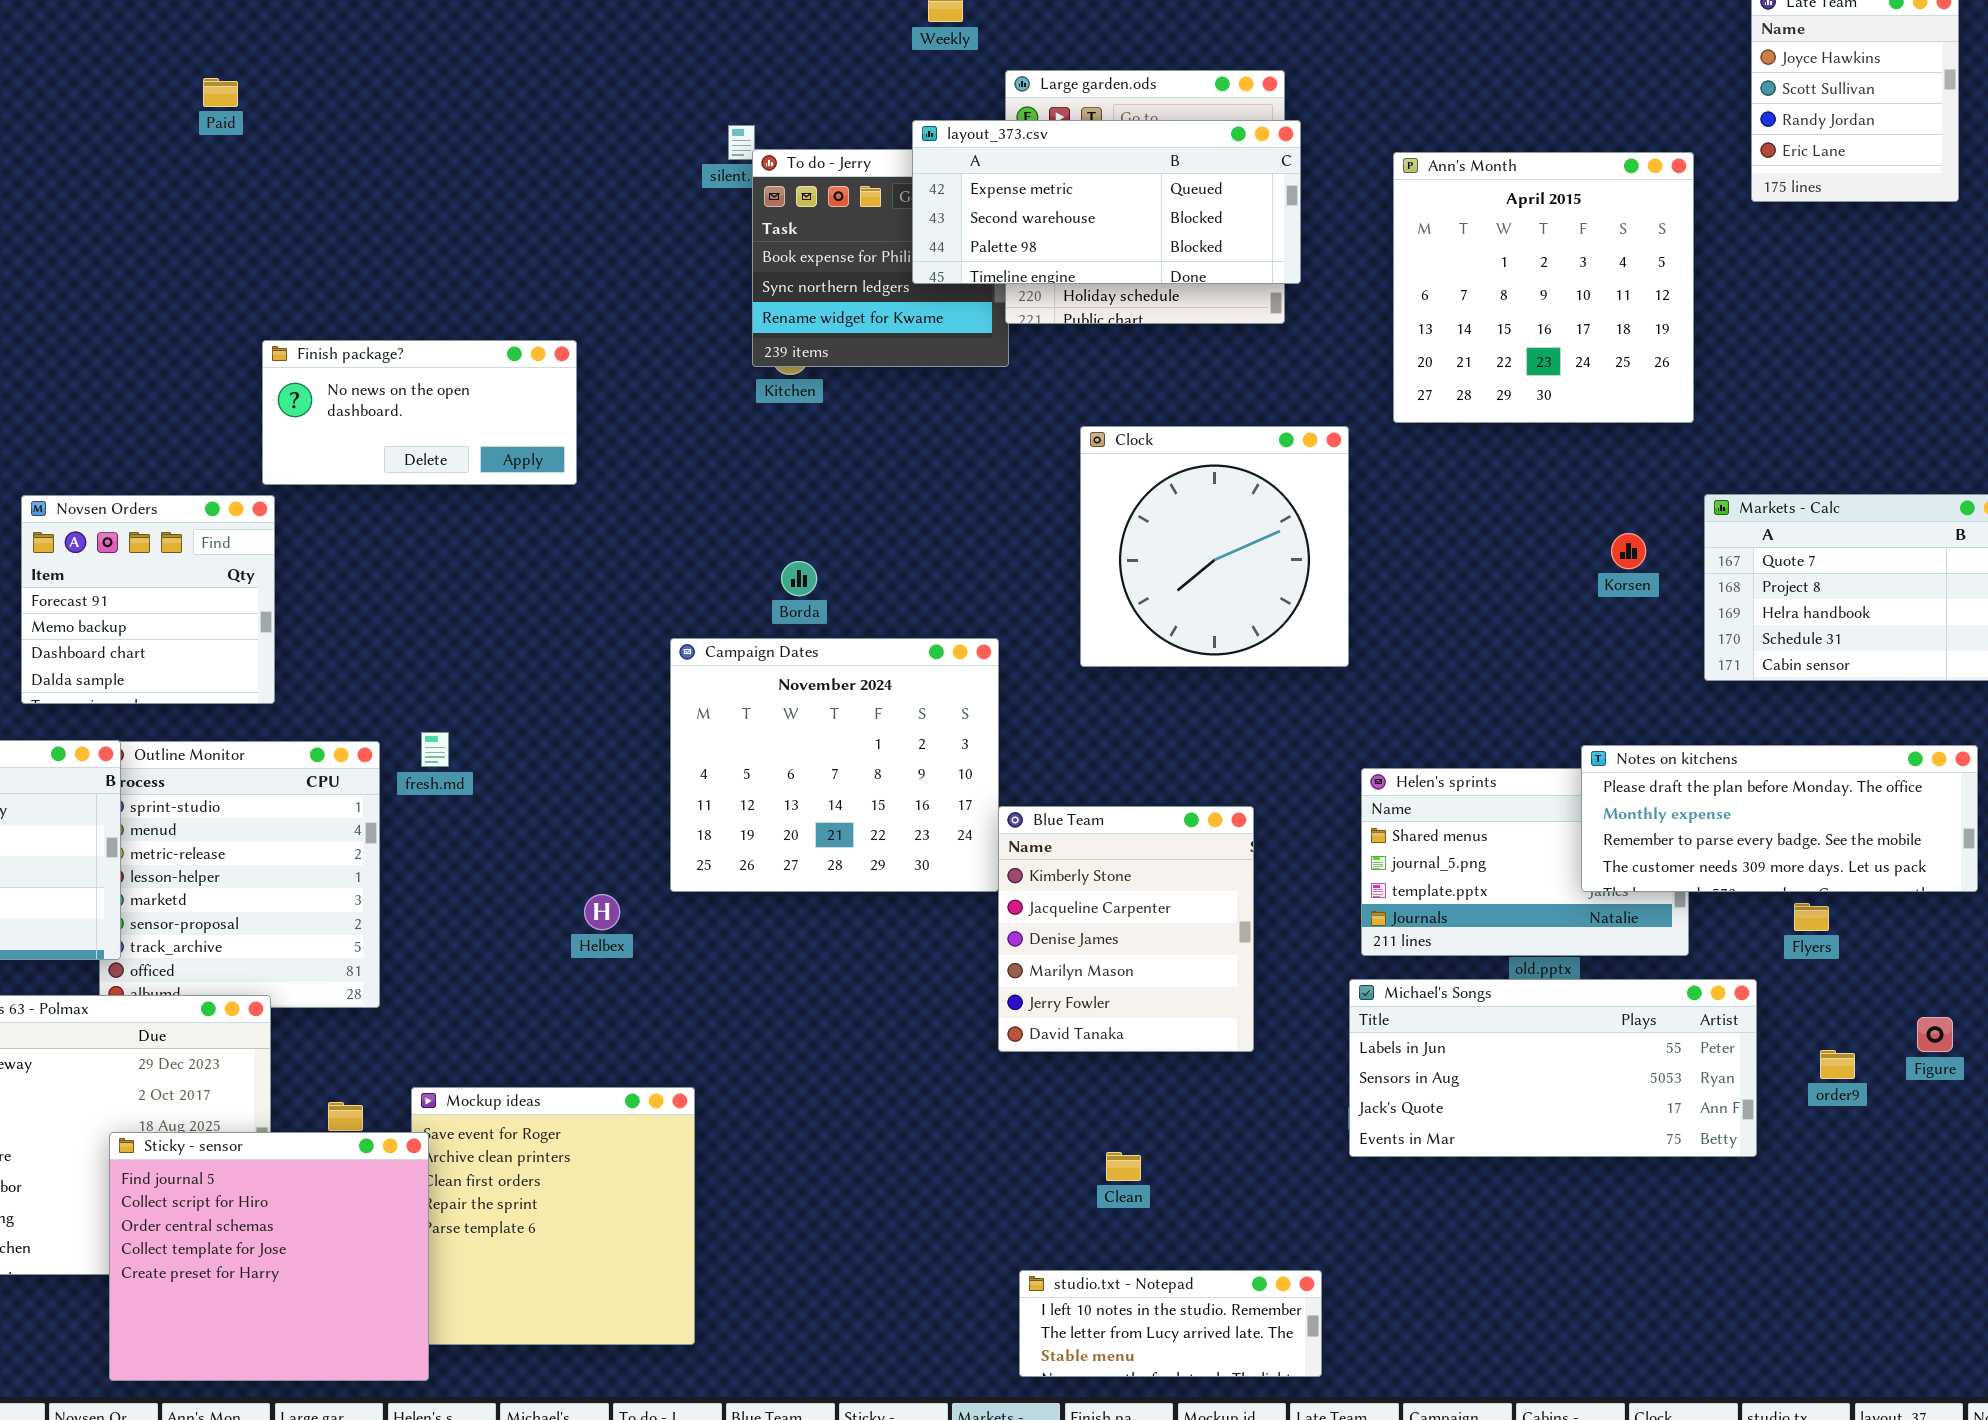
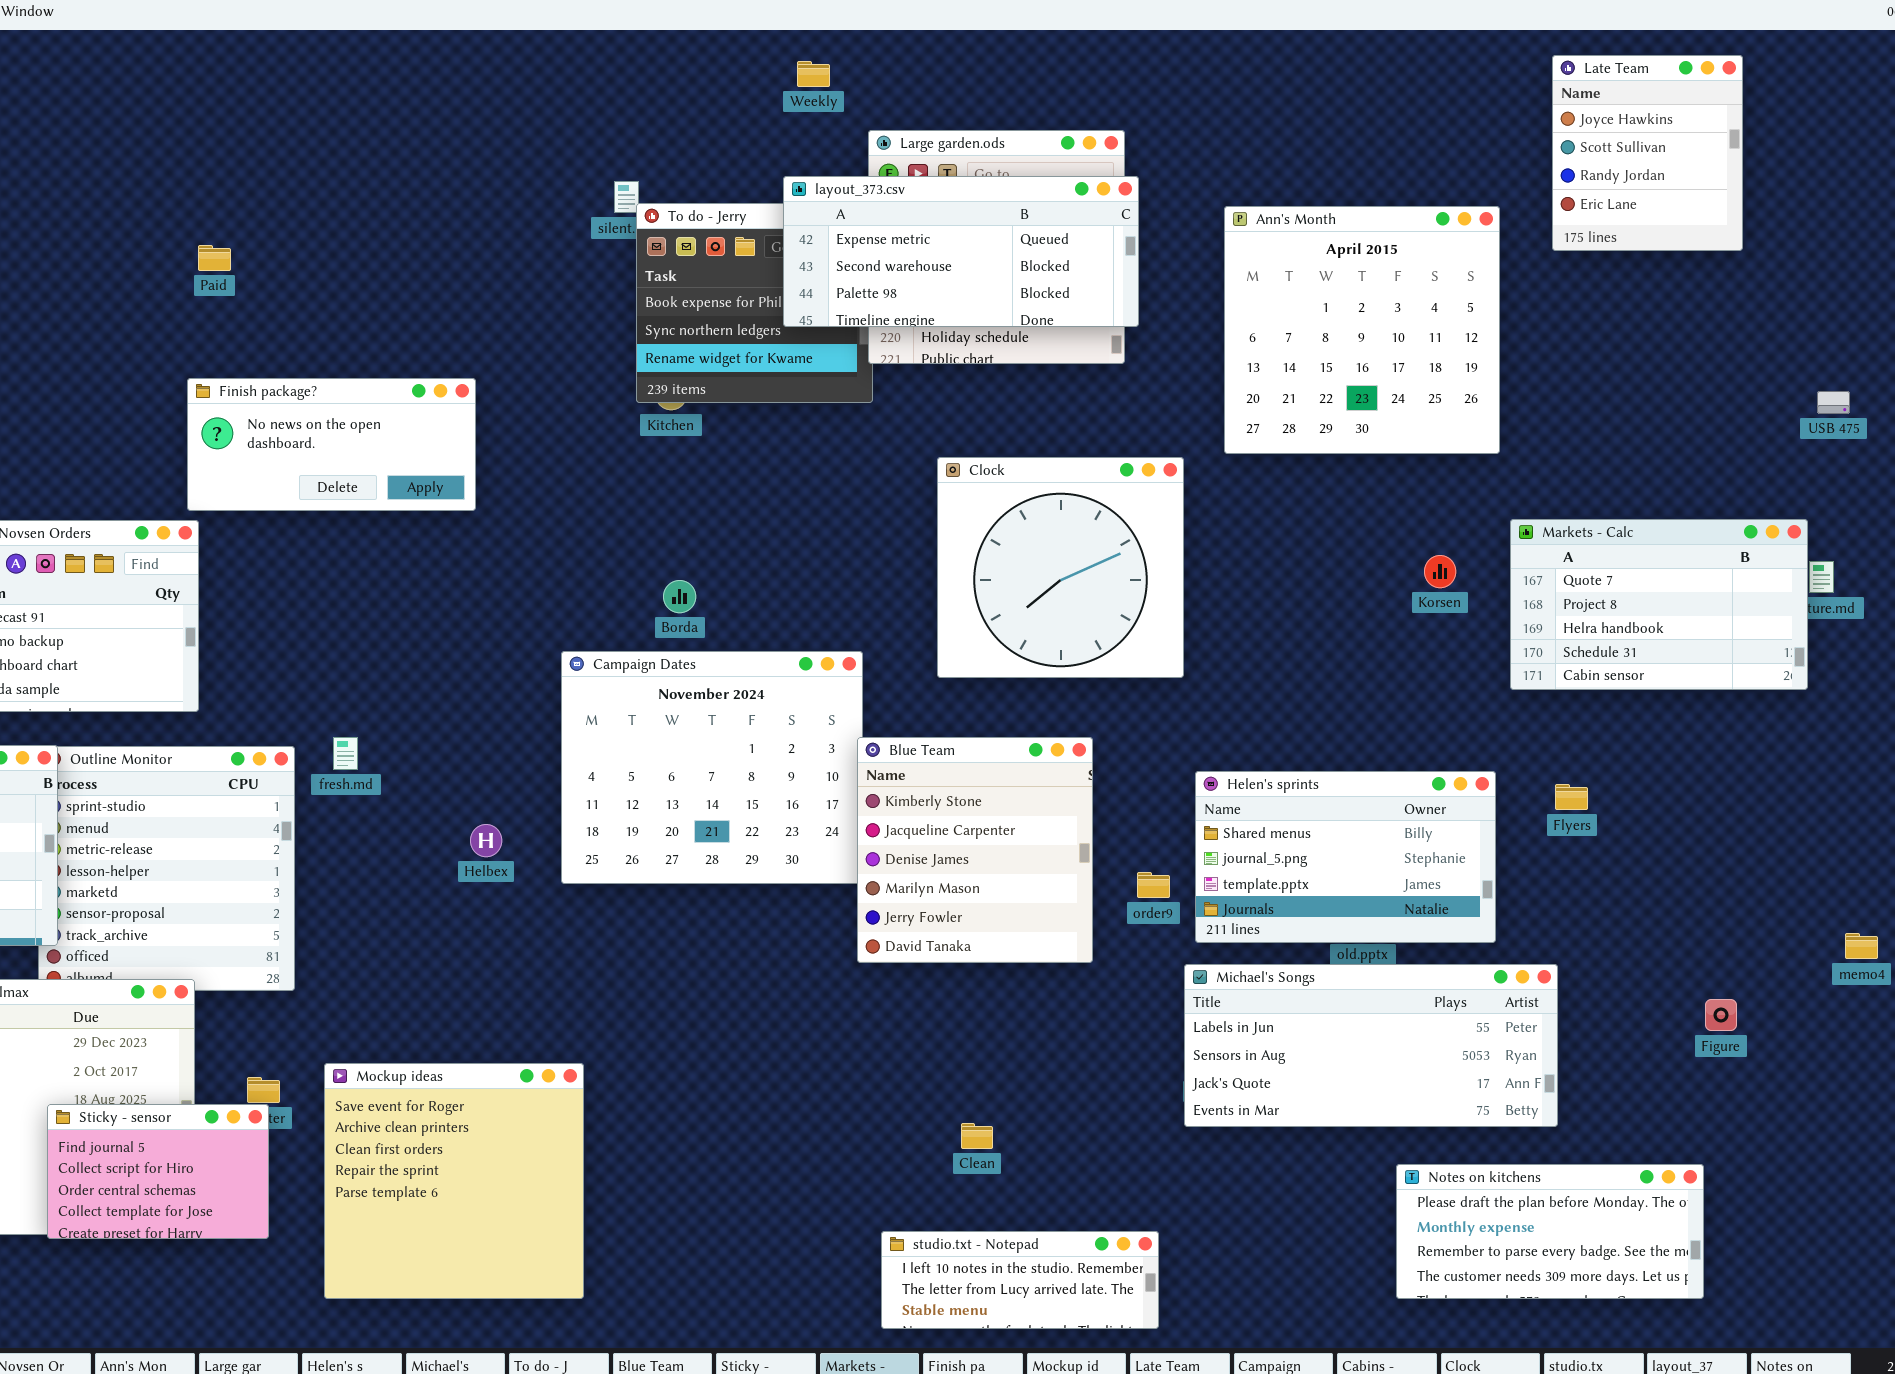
Paid: [203,78,238,107] -> [198,245,231,271], moved
Notes on kitchens: [1581,745,1978,892] -> [1396,1164,1704,1299], moved, resized
Blue Team: [998,806,1254,1052] -> [857,737,1093,963], moved
Helbex: [584,894,620,930] -> [470,824,502,857], moved
Flyers: [1794,903,1829,931] -> [1555,784,1588,810], moved
order9: [1820,1050,1855,1079] -> [1137,872,1170,898], moved
Sticky - sensor: [109,1132,429,1381] -> [47,1104,269,1239], resized

